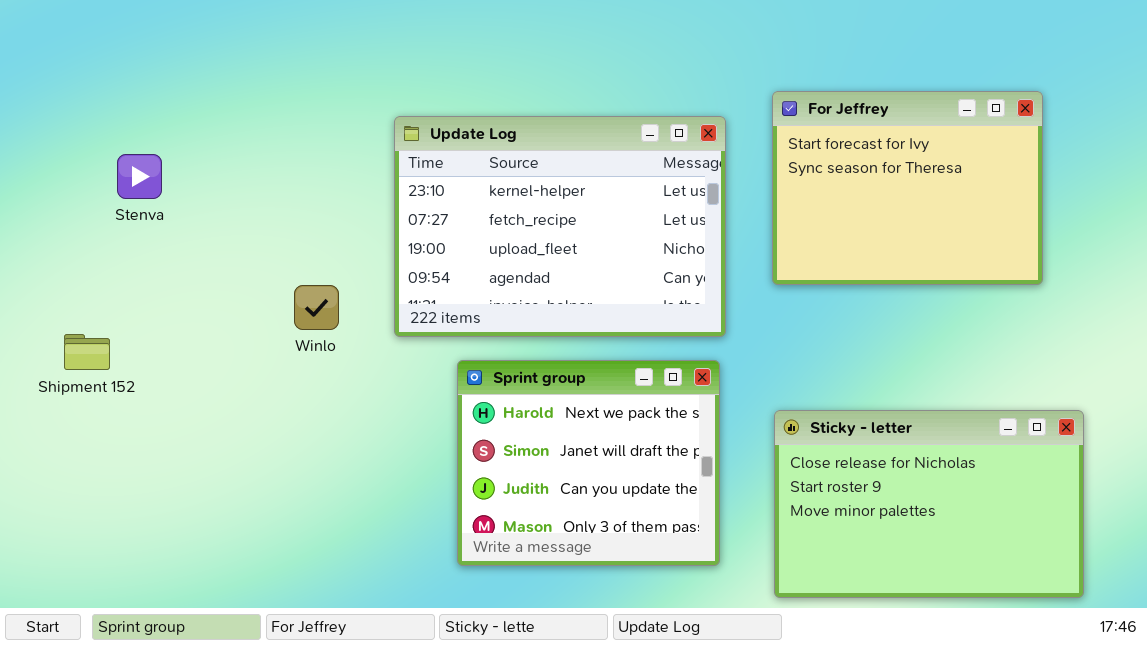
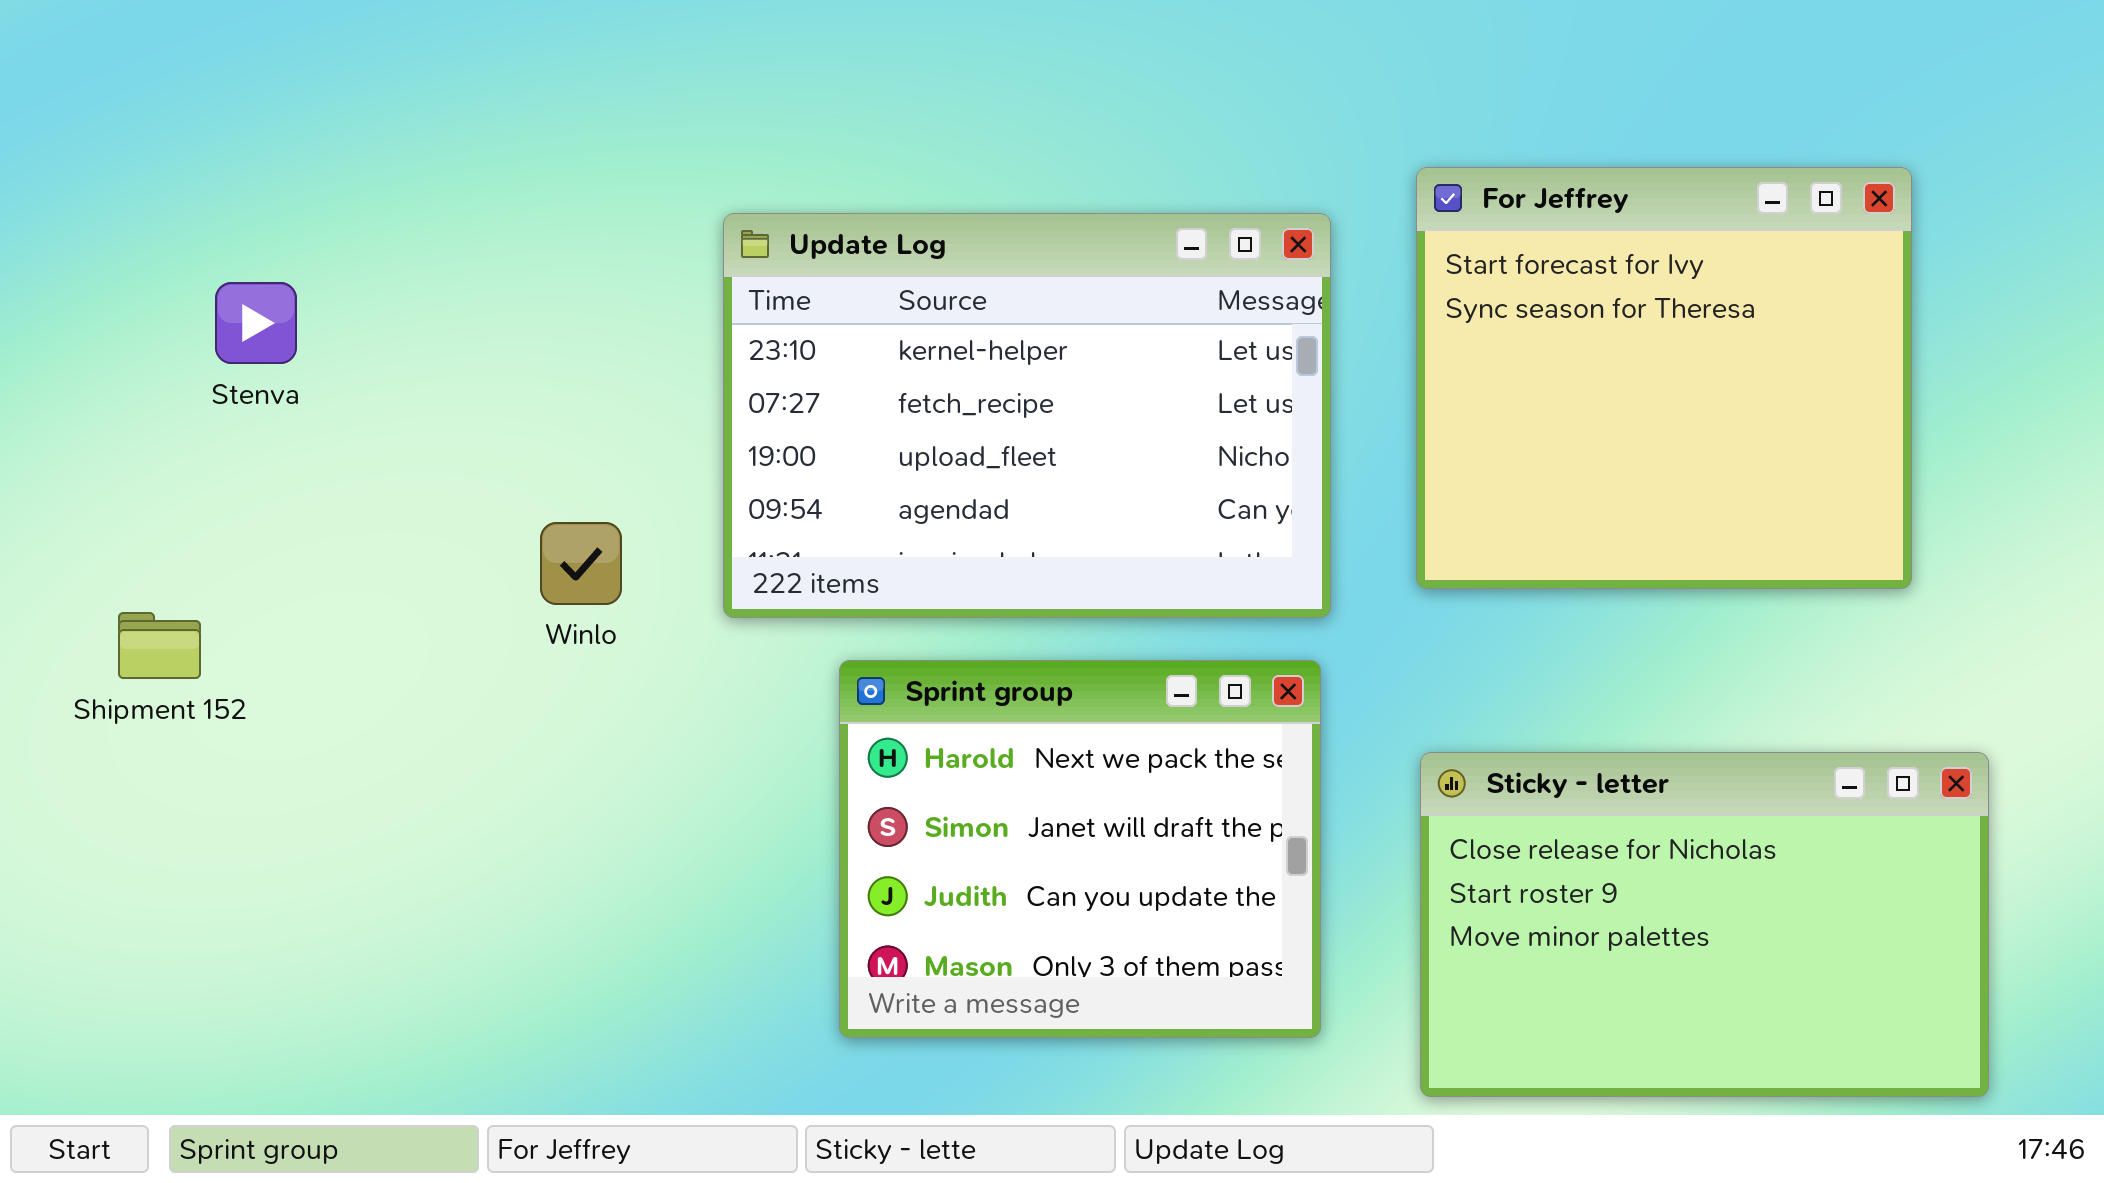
For Jeffrey: [772,91,1043,285] -> [1416,167,1912,589], resized

